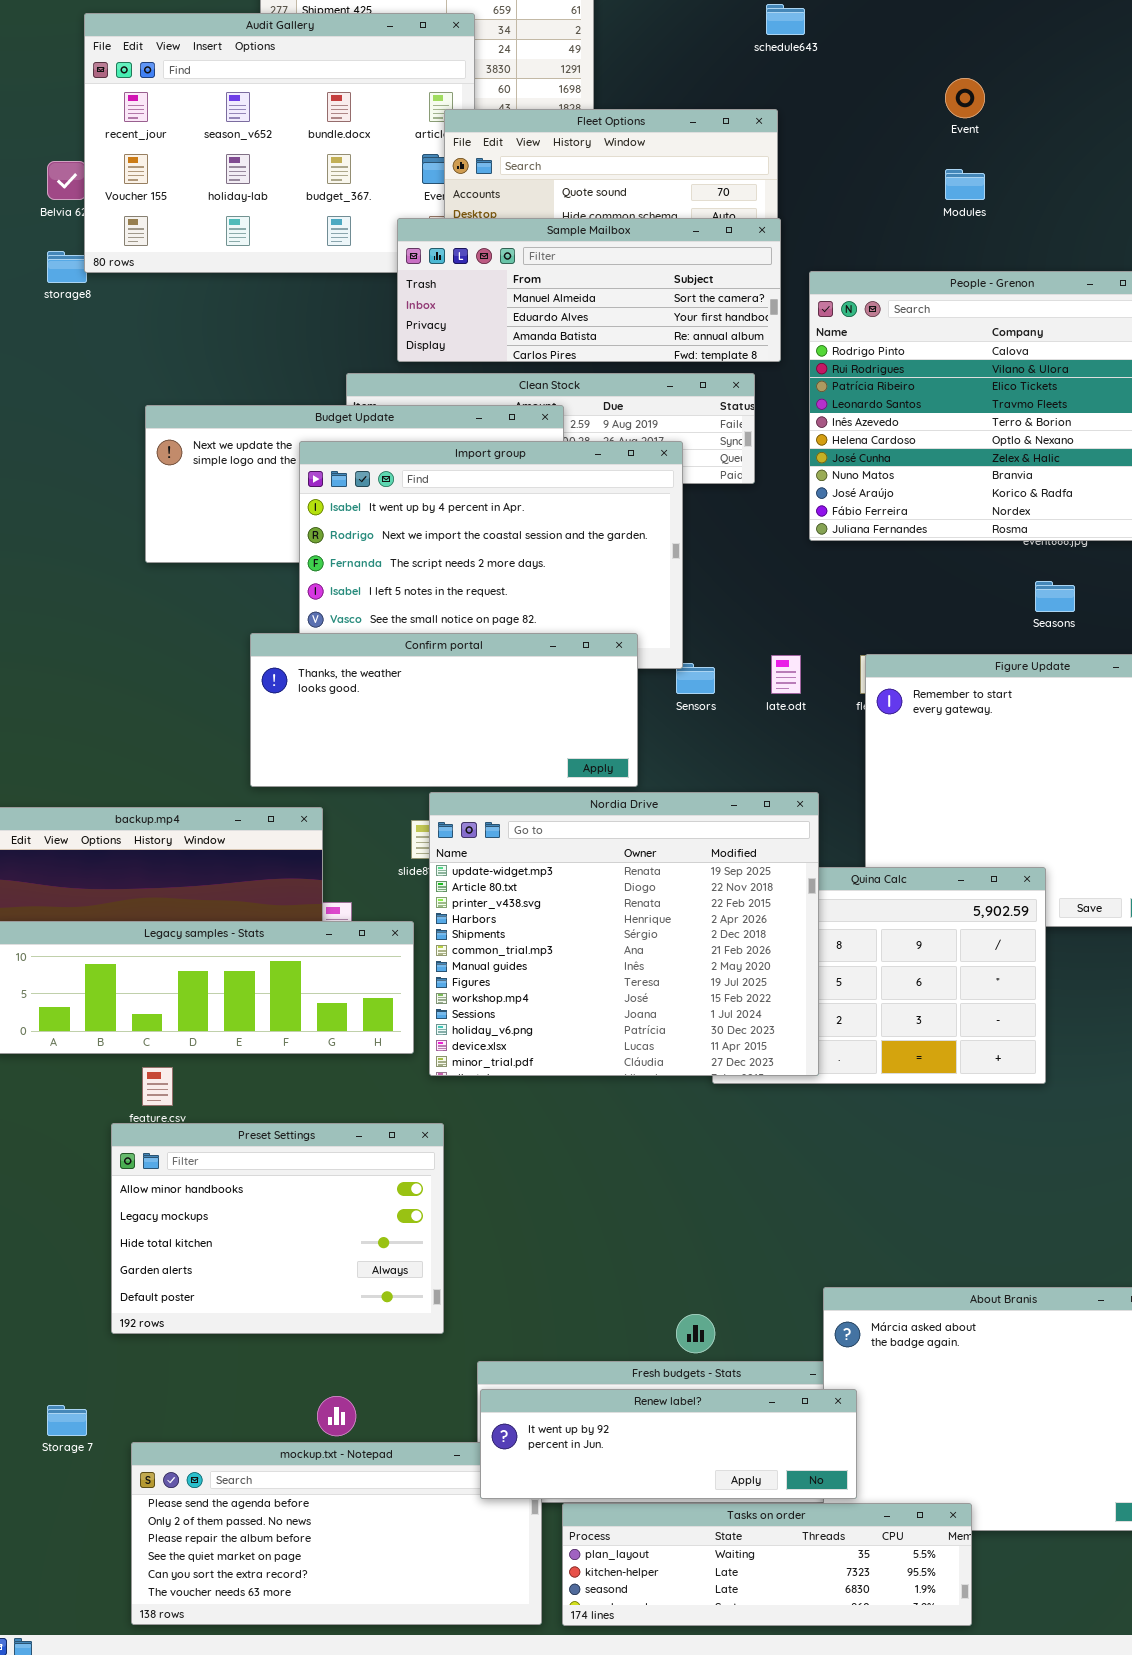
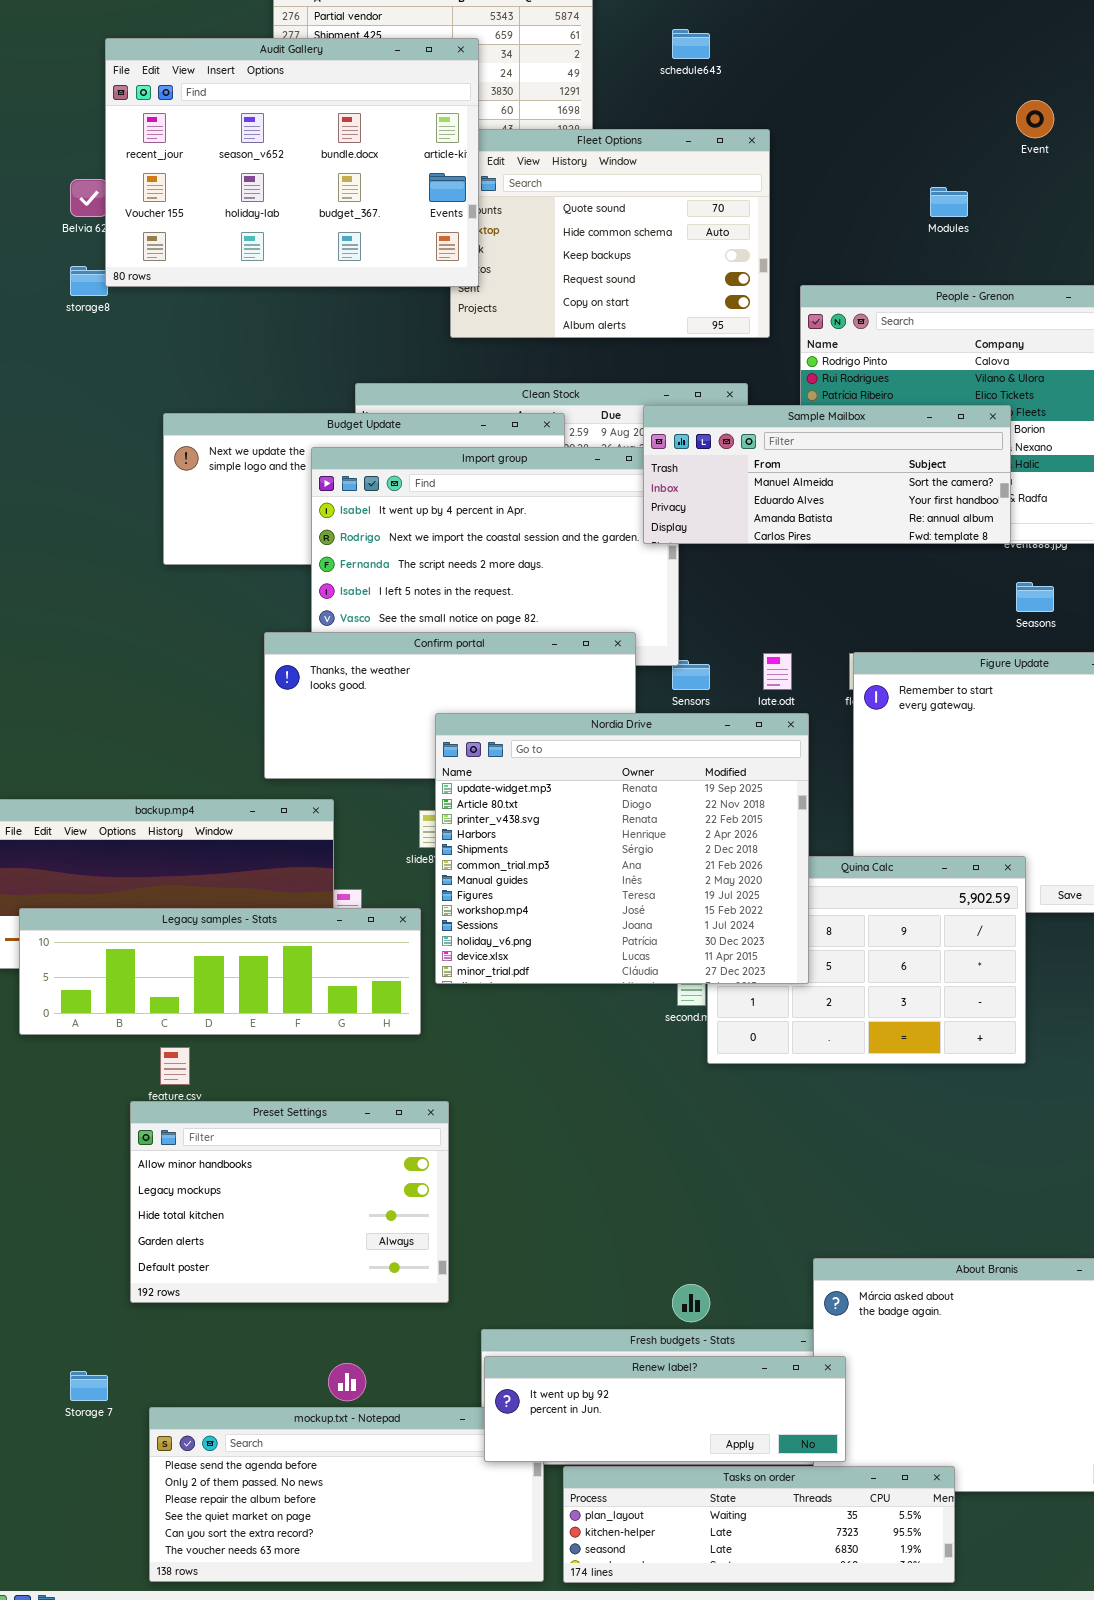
schedule643: [766,4,805,35] -> [672,29,710,59], moved
Audit Gallery: [84,13,475,273] -> [105,38,479,287], raised
Event: [945,78,985,118] -> [1016,100,1054,138], moved
Sample Mailbox: [397,218,781,362] -> [643,405,1011,544], moved
Nordia Drive: [429,792,819,1076] -> [435,713,809,984], moved

